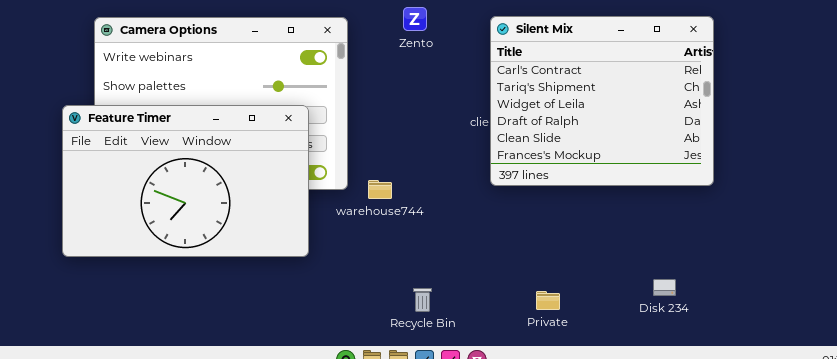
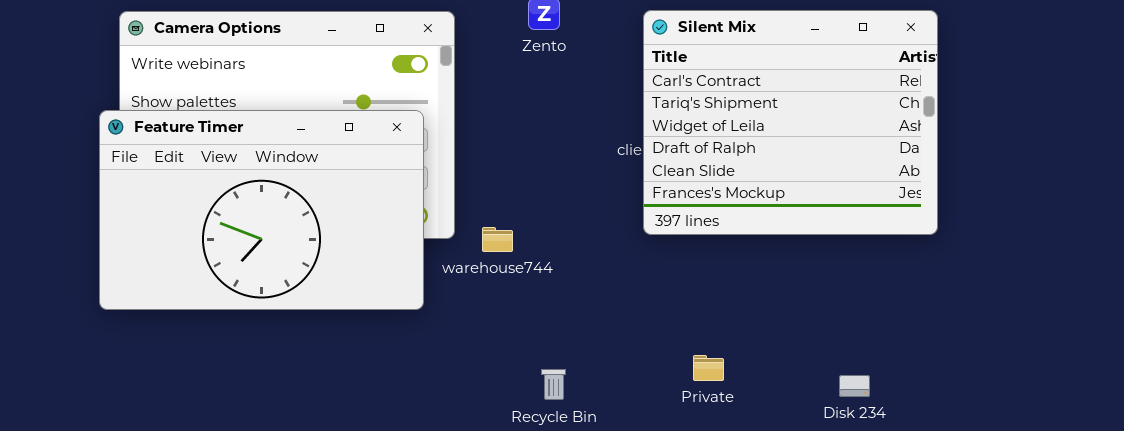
Feature Timer: [62,105,309,257] -> [99,110,424,310], moved
Disk 234: [653,279,676,296] -> [839,375,870,397], moved
Private: [536,291,560,310] -> [693,355,724,381], moved

